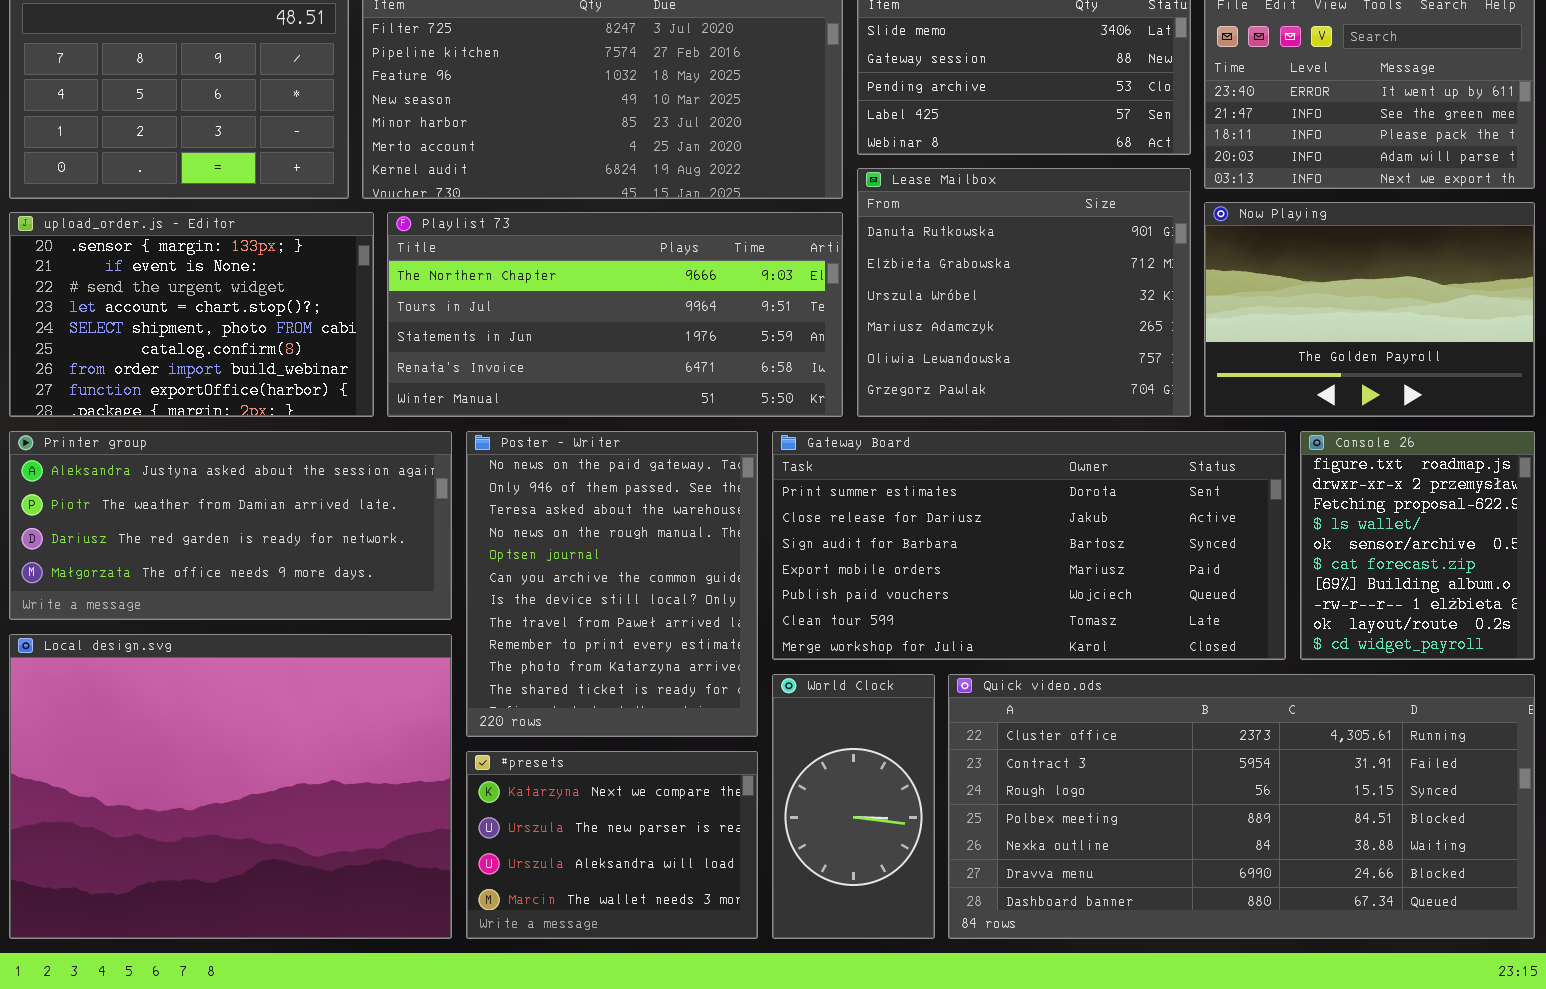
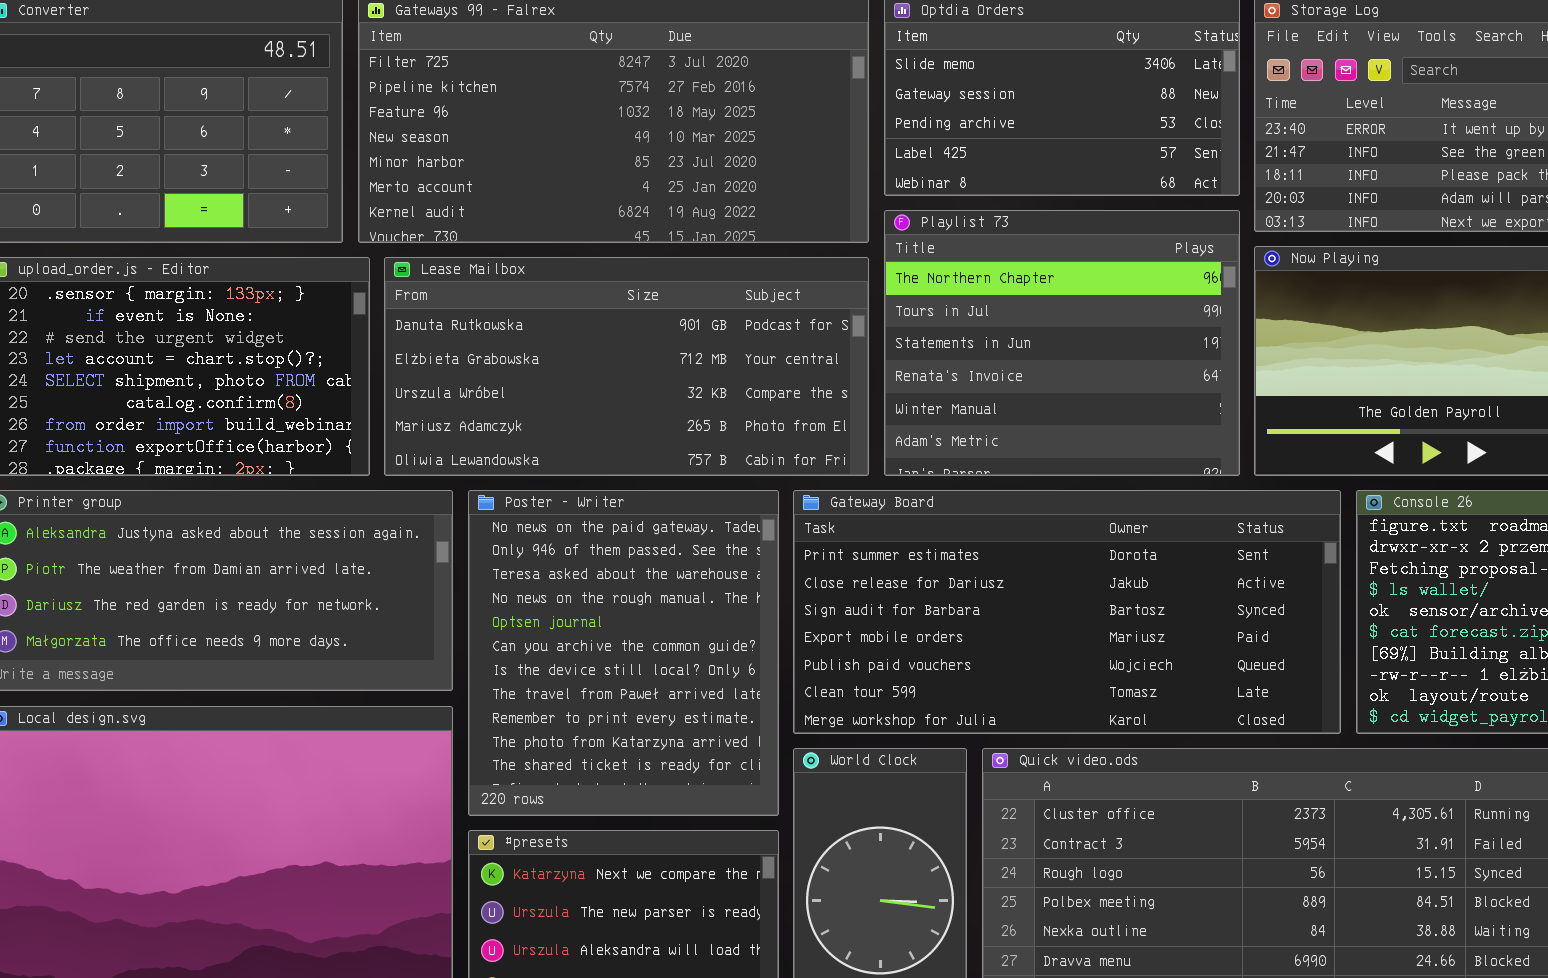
Lease Mailbox: [857,168,1191,417] -> [384,257,869,476], moved, resized
Playlist 73: [387,212,843,417] -> [884,210,1240,476], moved, resized

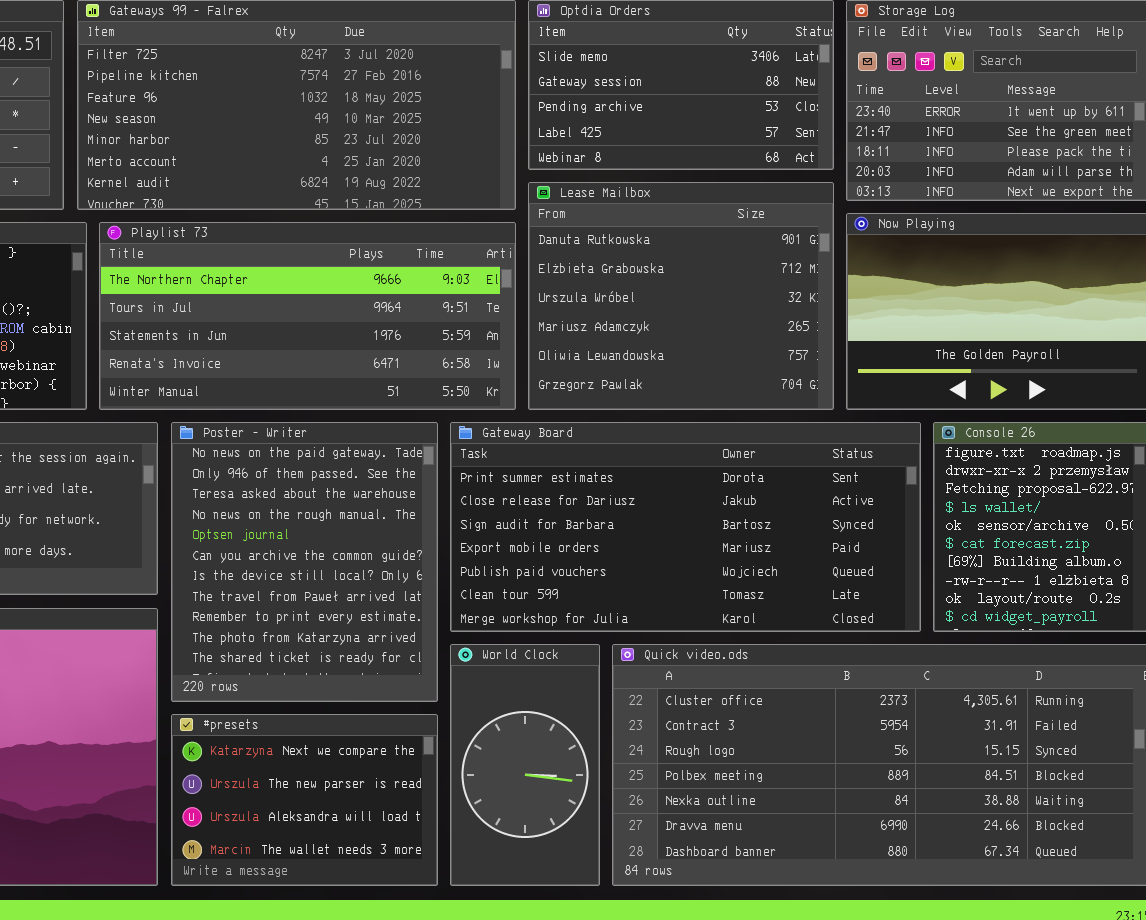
Playlist 73: [884,210,1240,476] -> [99,222,516,410], moved, resized
Lease Mailbox: [384,257,869,476] -> [528,182,834,410], moved, resized

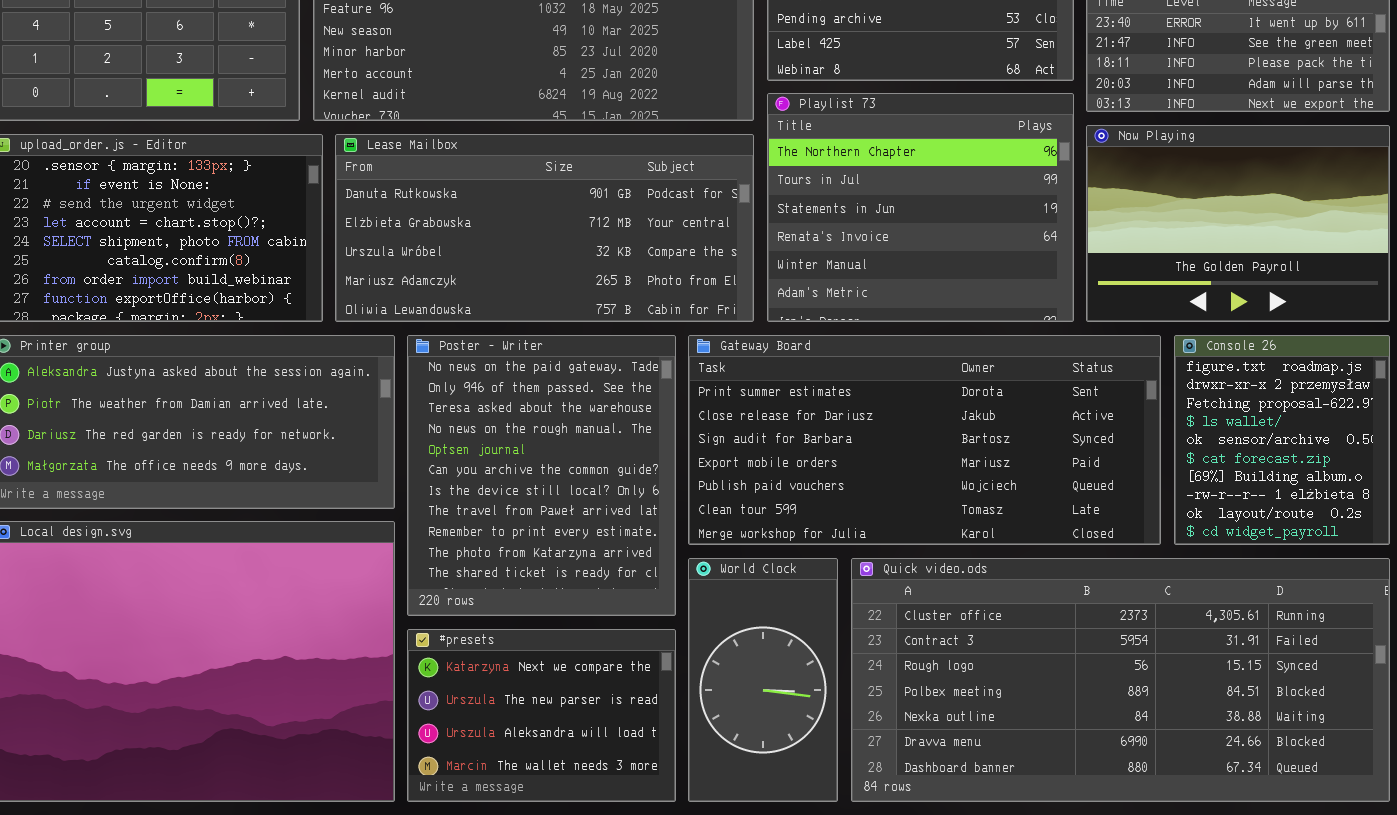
Lease Mailbox: [528,182,834,410] -> [335,134,754,322], moved, resized
Playlist 73: [99,222,516,410] -> [767,93,1074,322], moved, resized

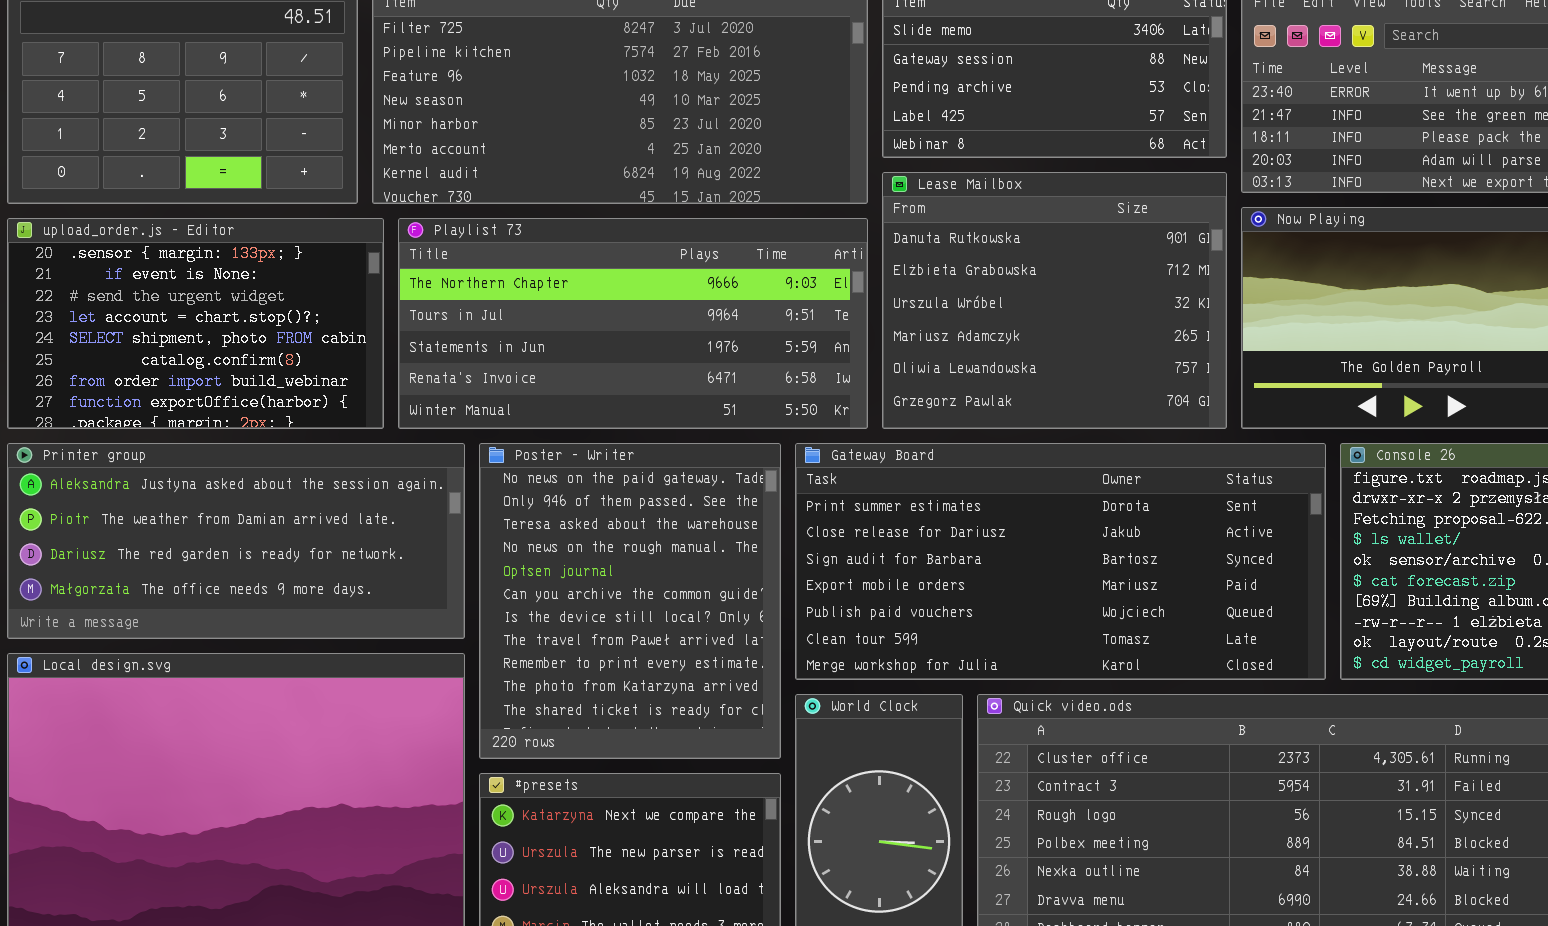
Playlist 73: [767,93,1074,322] -> [398,218,868,429], moved, resized
Lease Mailbox: [335,134,754,322] -> [882,172,1227,429], moved, resized

